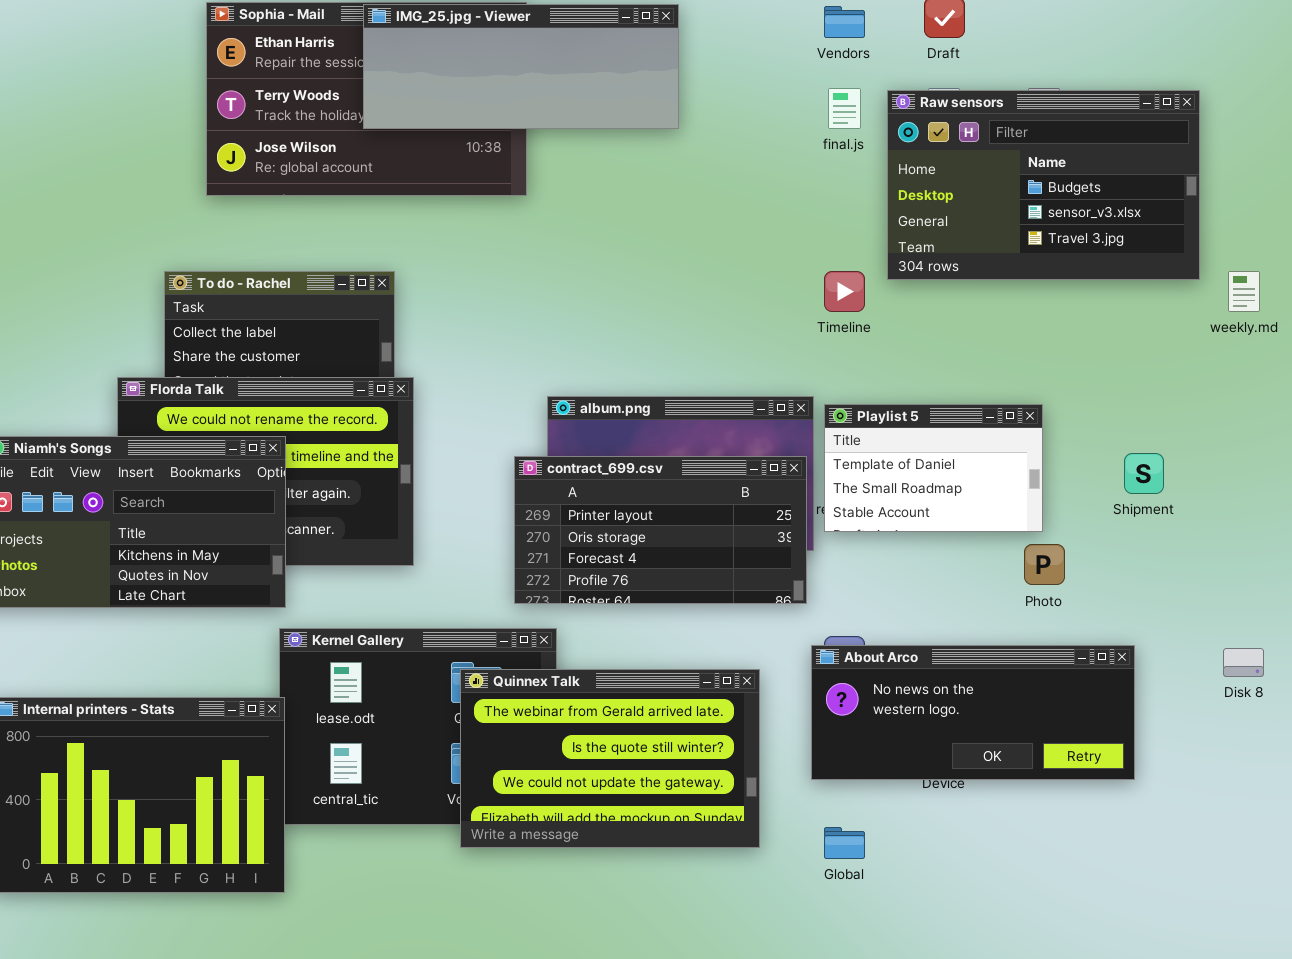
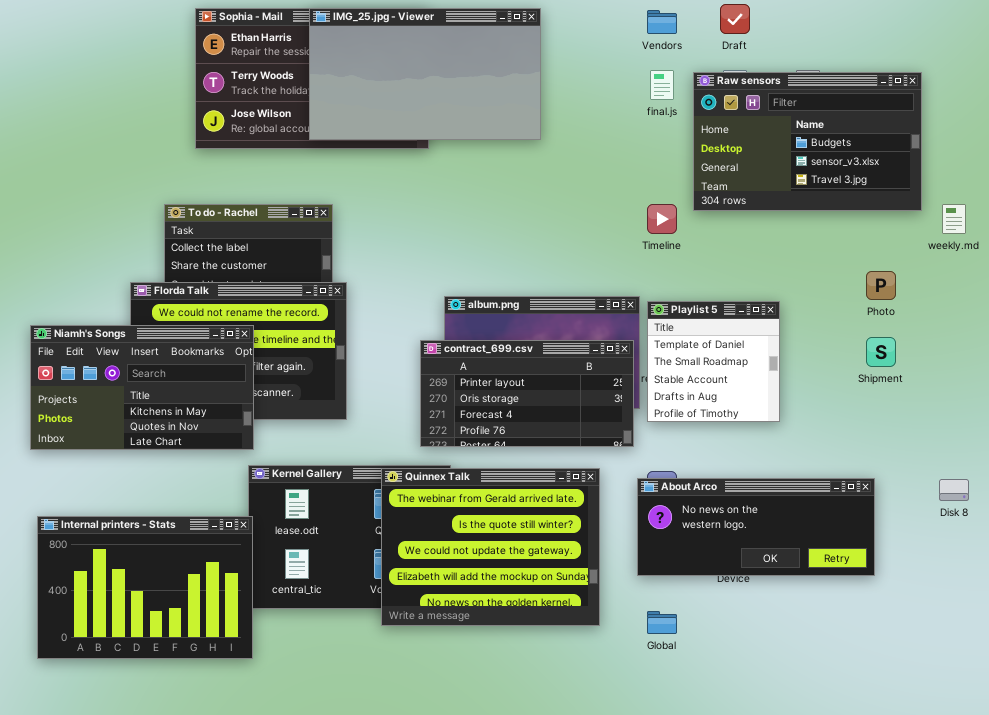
IMG_25.jpg - Viewer: [363,4,679,129] -> [309,8,541,140], resized
Playlist 5: [824,404,1043,532] -> [647,301,780,422], resized
Photo: [1024,544,1065,585] -> [866,271,896,300], moved
Quinnex Talk: [460,669,760,848] -> [381,468,600,626], resized

